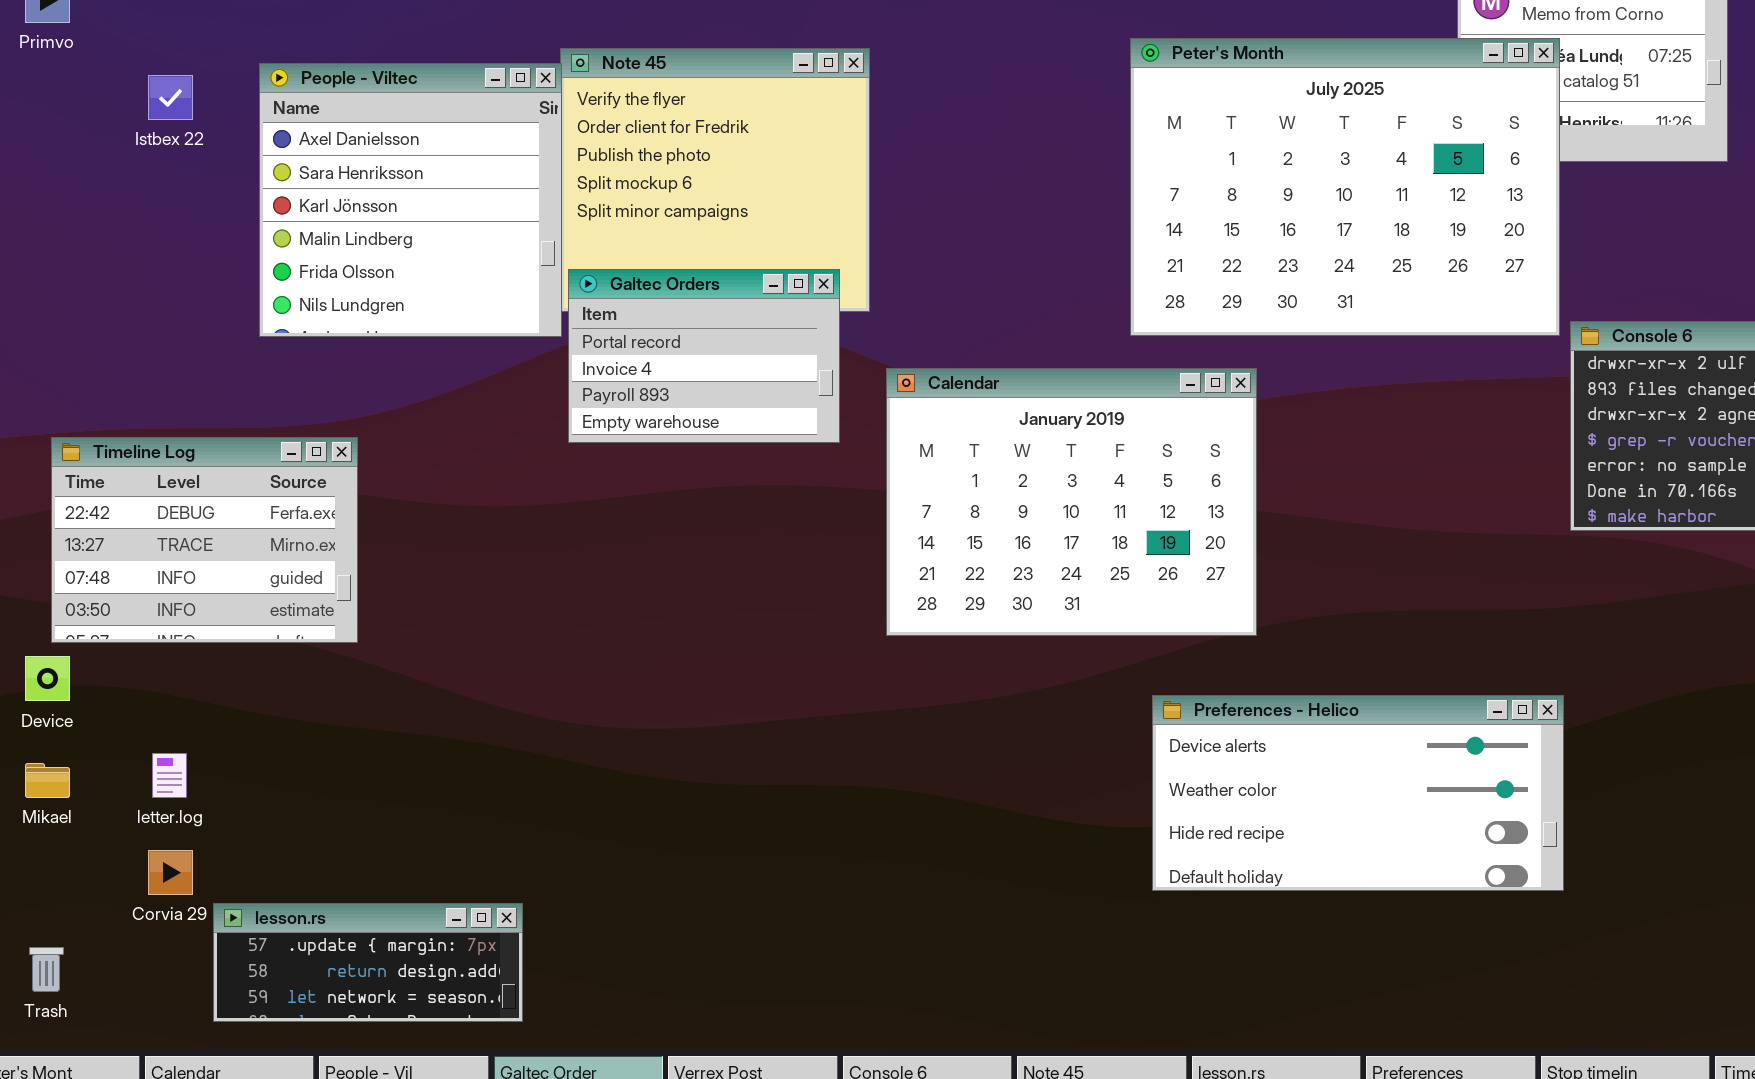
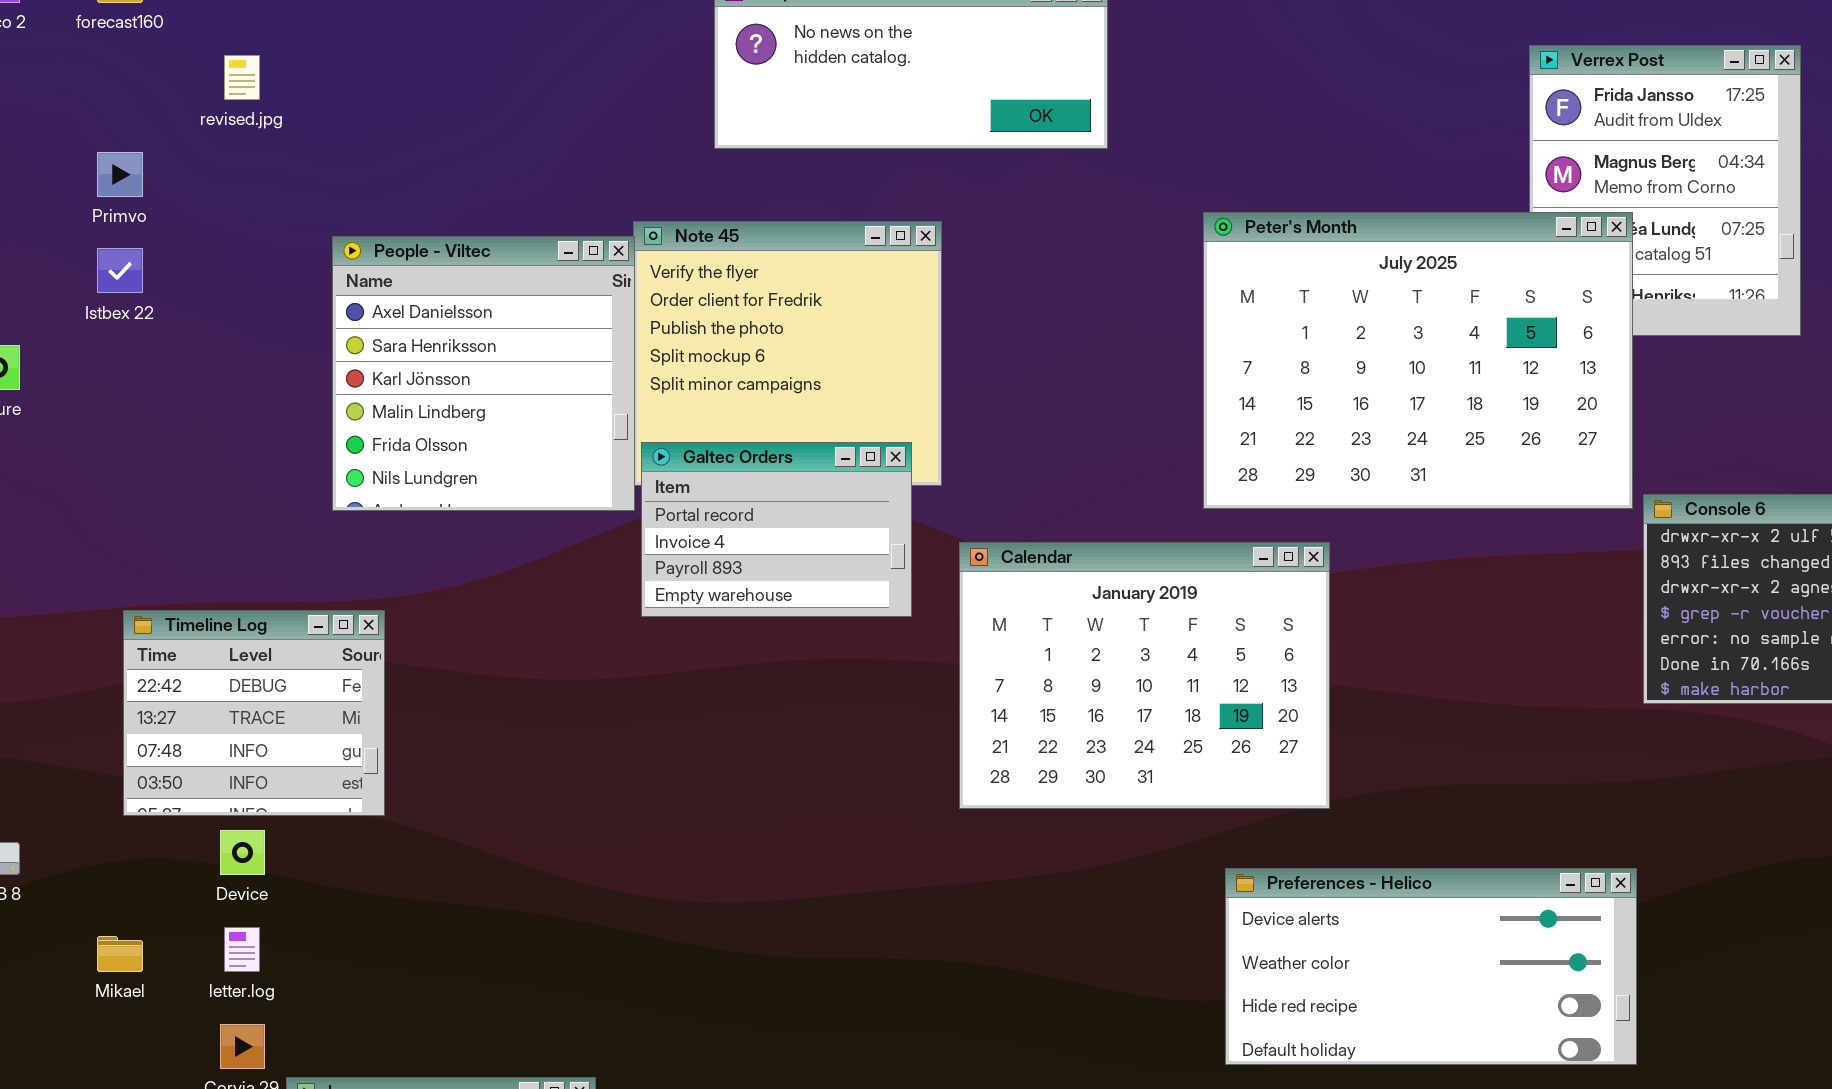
Istbex 22: [148,75,193,120] -> [97,248,143,293], moved
Timeline Log: [51,437,358,643] -> [123,610,385,816], resized
Device: [25,656,70,701] -> [220,830,265,875], moved

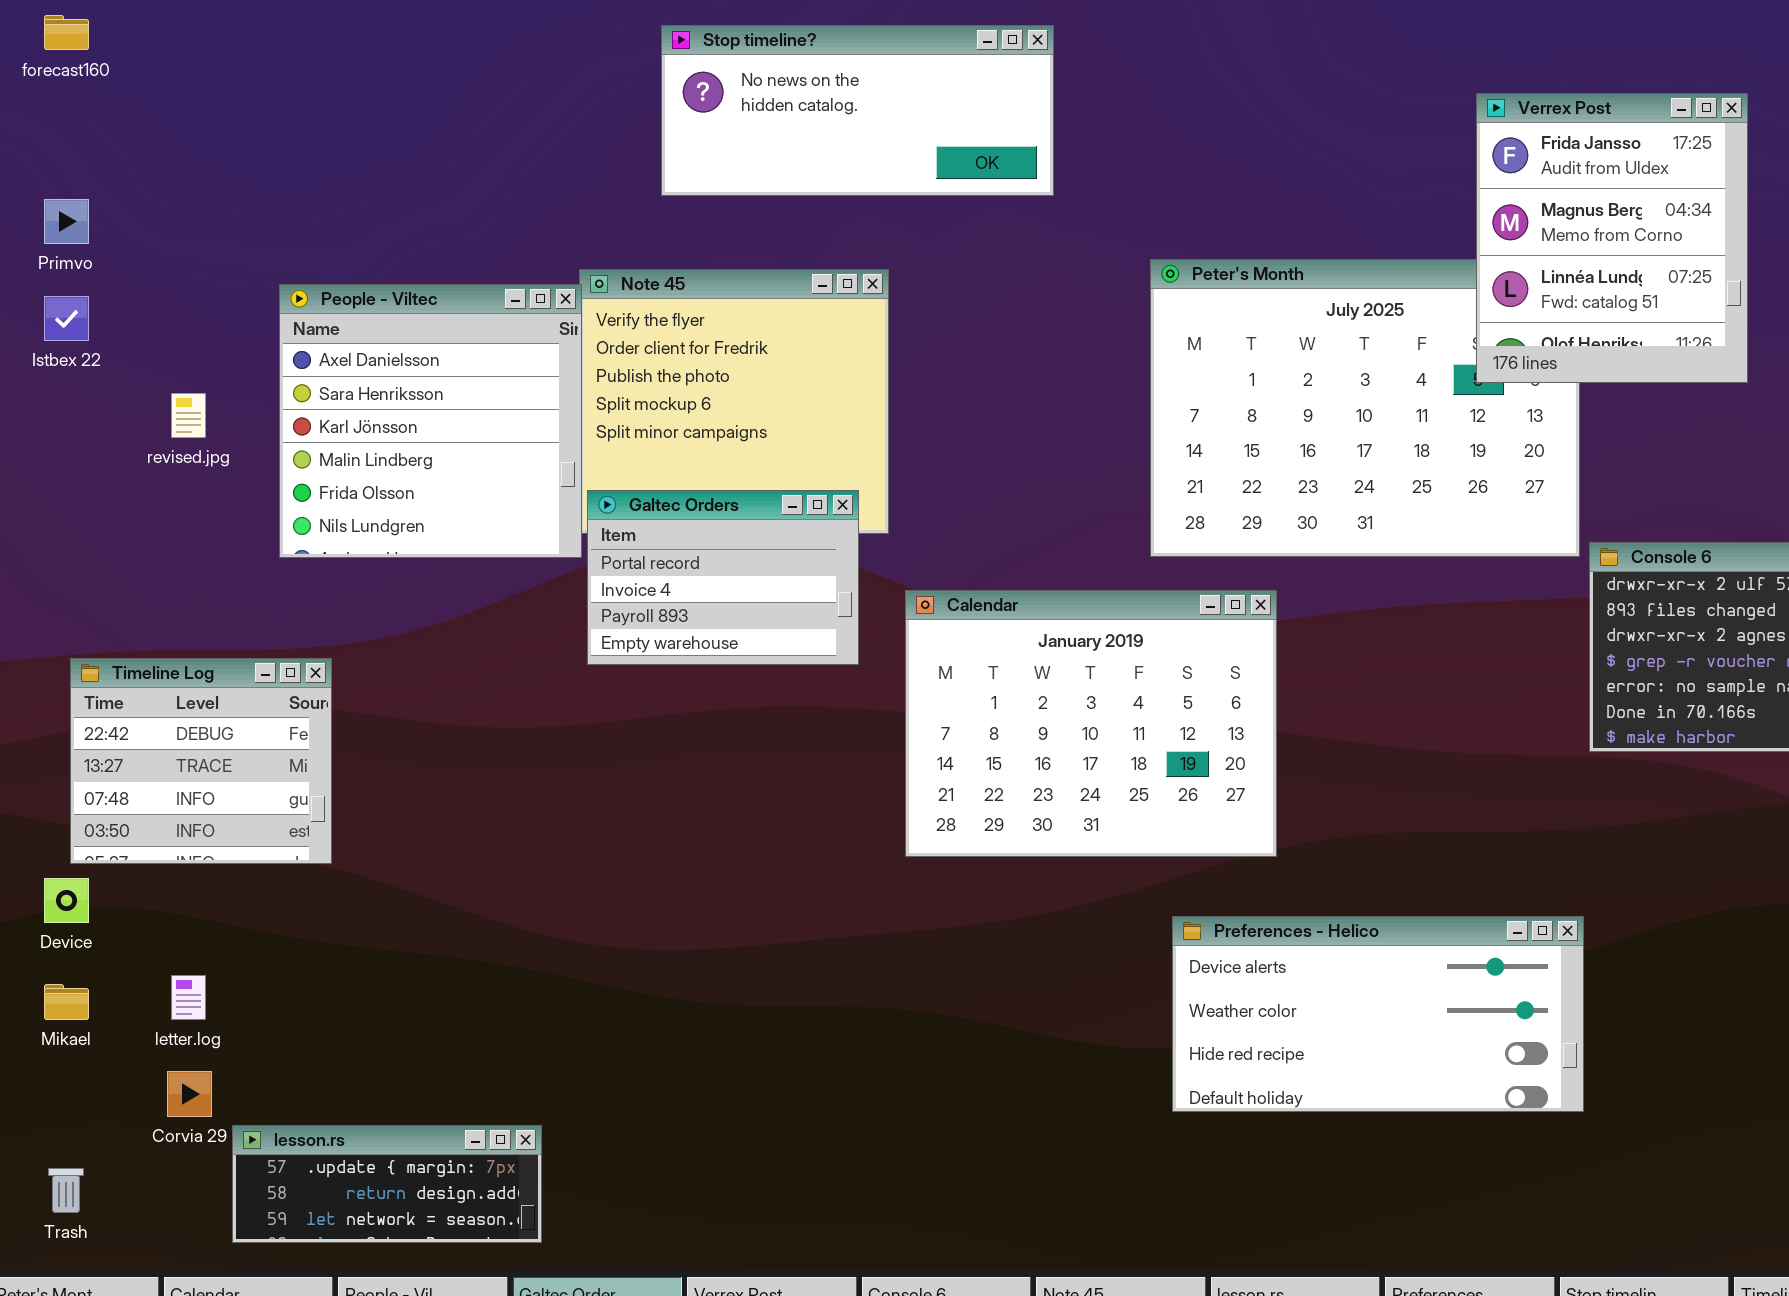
Verrex Post: [1529,45,1801,336] -> [1476,93,1748,383], raised
revised.jpg: [224,55,260,100] -> [171,393,206,438], moved
Device: [220,830,265,875] -> [44,878,89,923], moved

